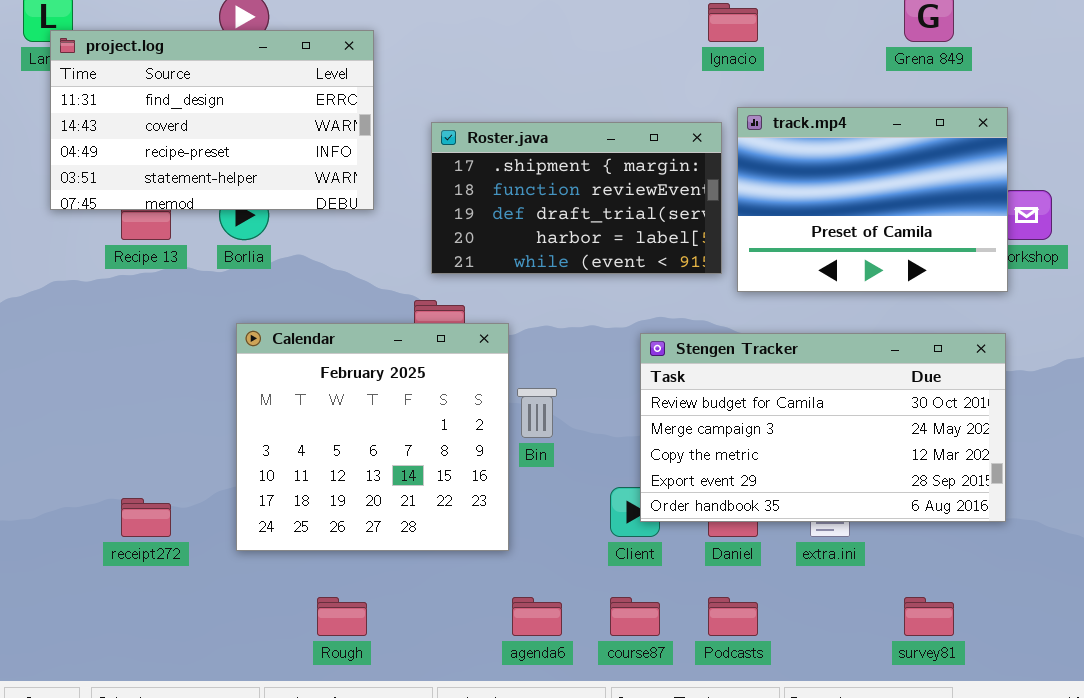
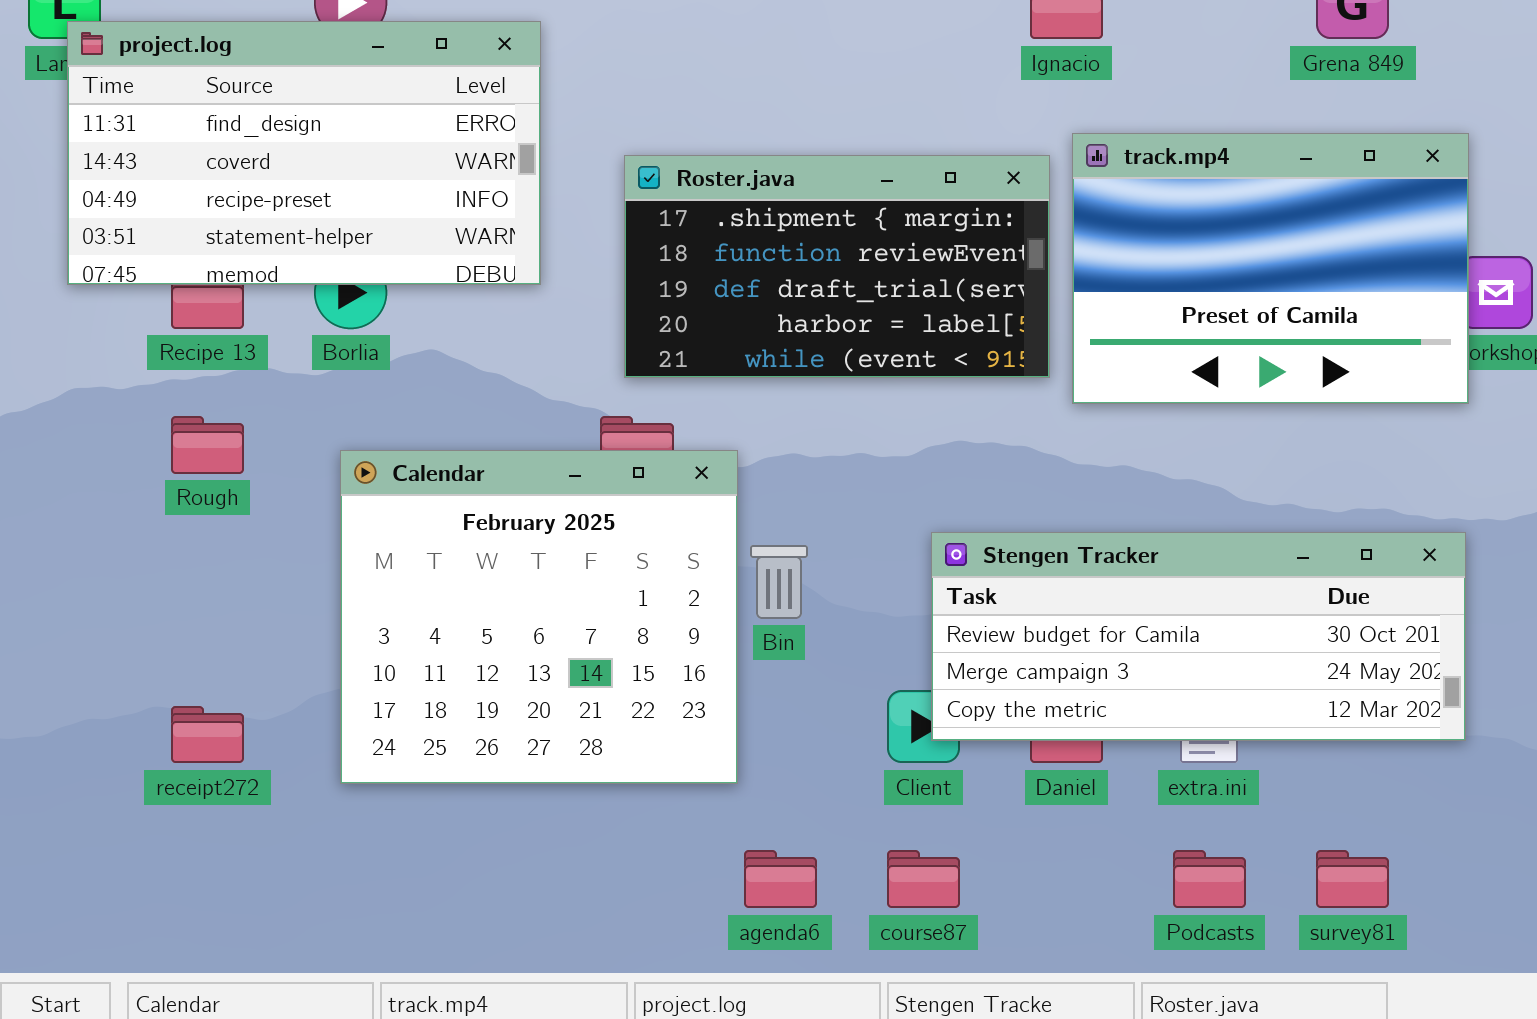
Stengen Tracker: [640,333,1006,522] -> [931,532,1466,741], resized
Rough: [317,597,367,636] -> [171,416,244,474], moved
Podcasts: [708,597,758,636] -> [1173,850,1246,908], moved

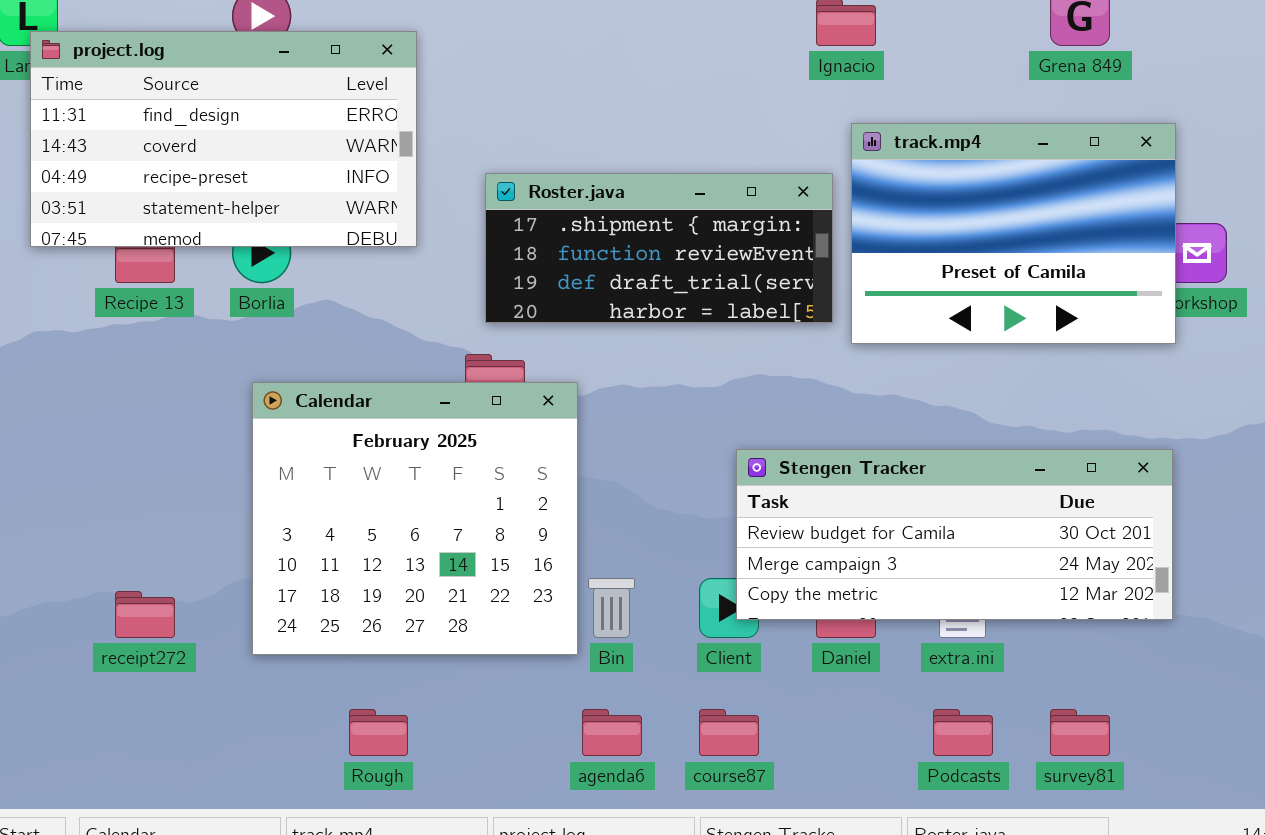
Roster.java: [624,155,1050,378] -> [485,173,833,323], resized
Rough: [171,416,244,474] -> [349,709,408,756], moved
Bin: [750,545,808,619] -> [588,578,635,638], moved

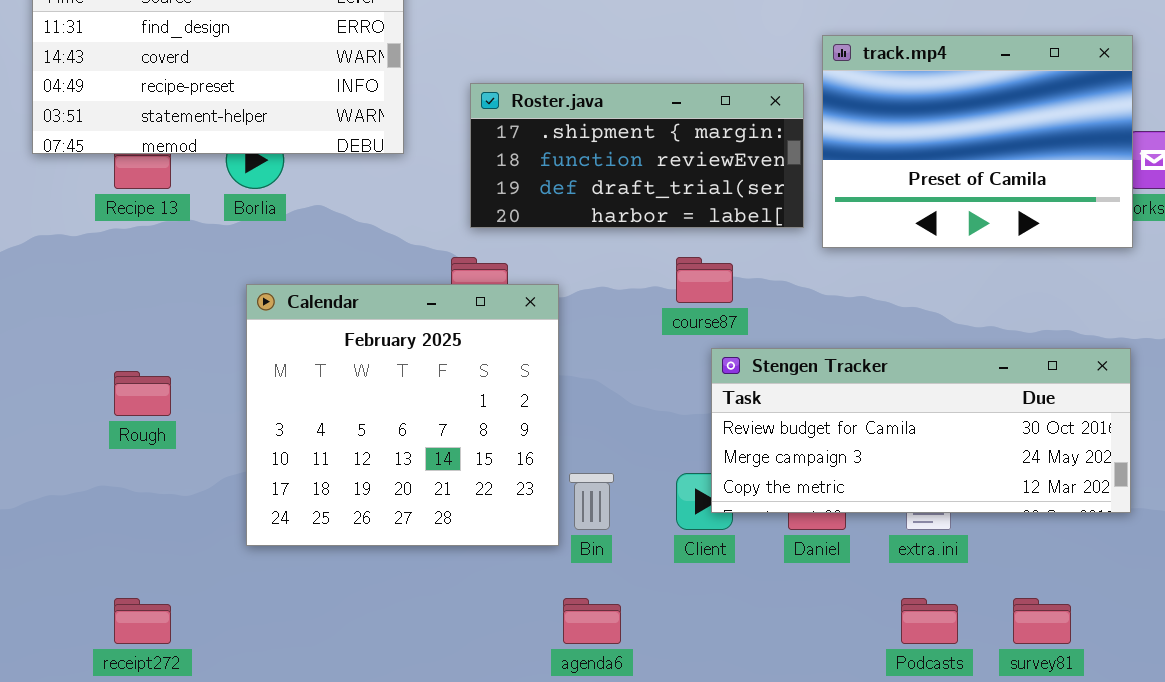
receipt272: [115,591,175,638] -> [114,598,171,644], moved
Rough: [349,709,408,756] -> [114,371,171,416], moved
course87: [699,709,759,756] -> [676,257,733,303], moved

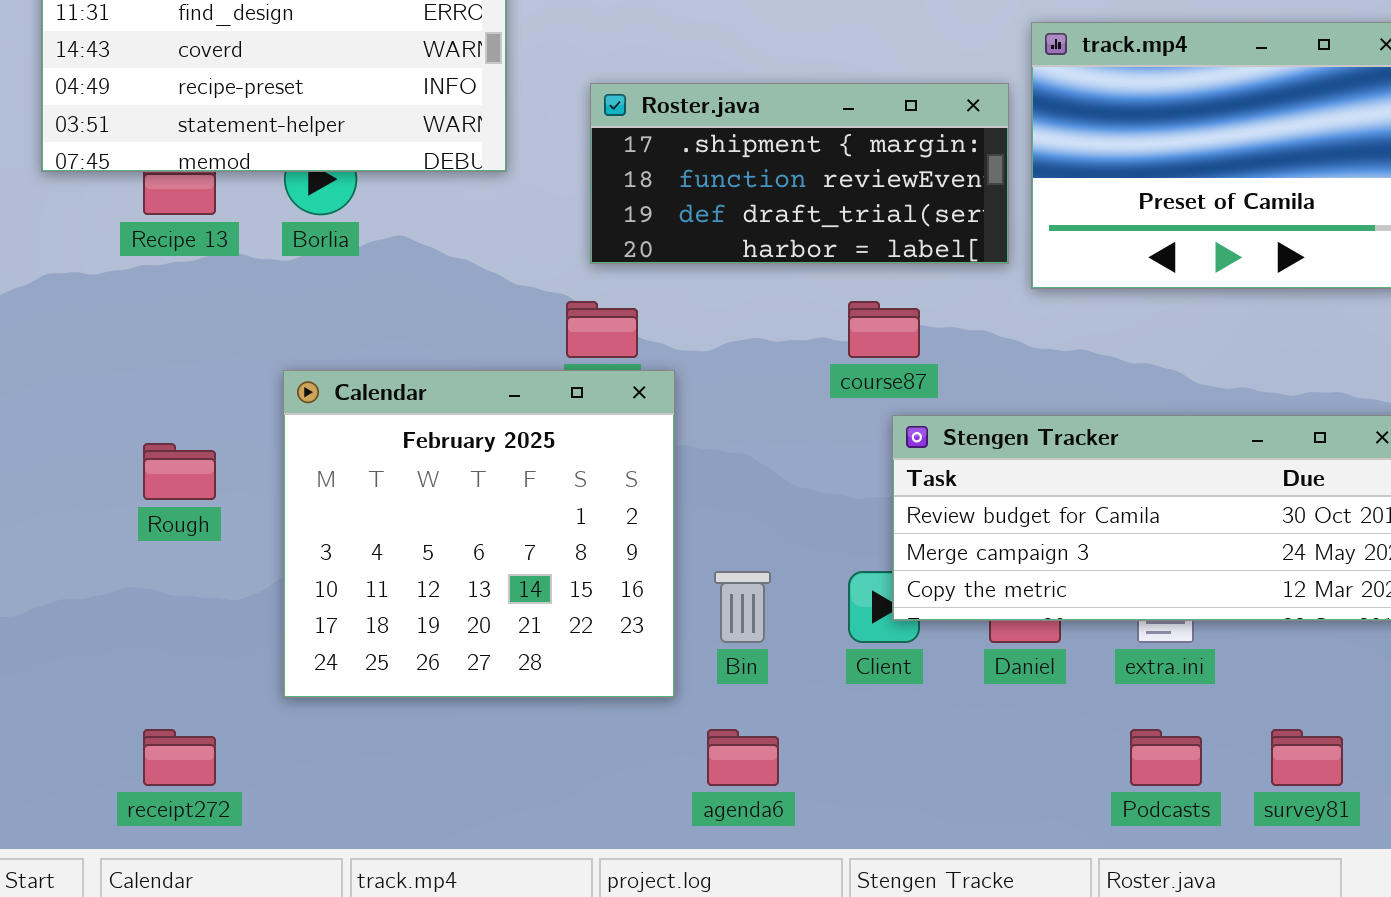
Calendar: [246,284,559,546] -> [283,370,675,698], moved

